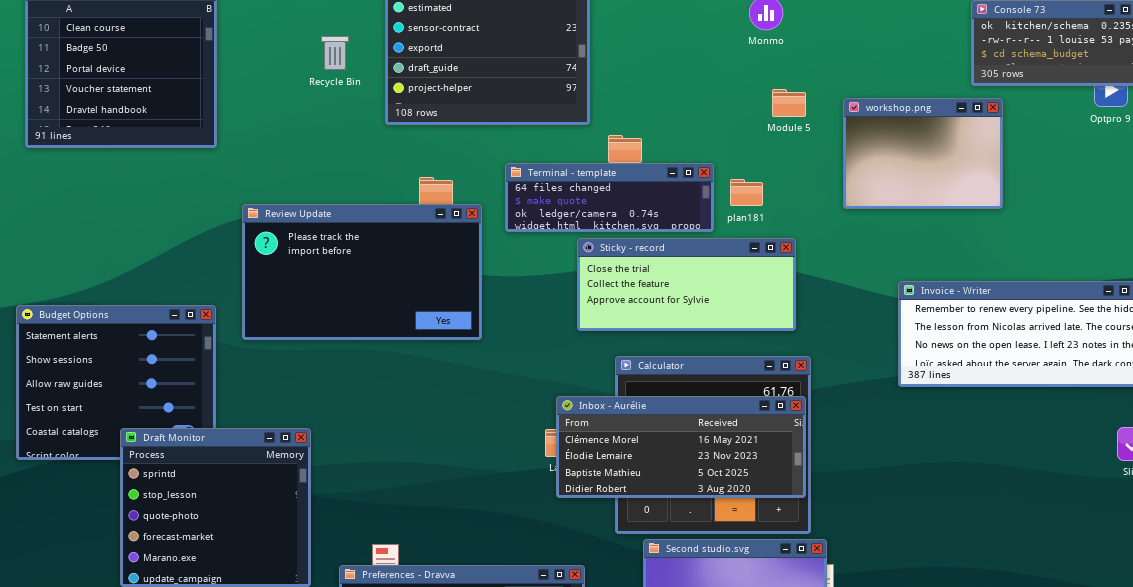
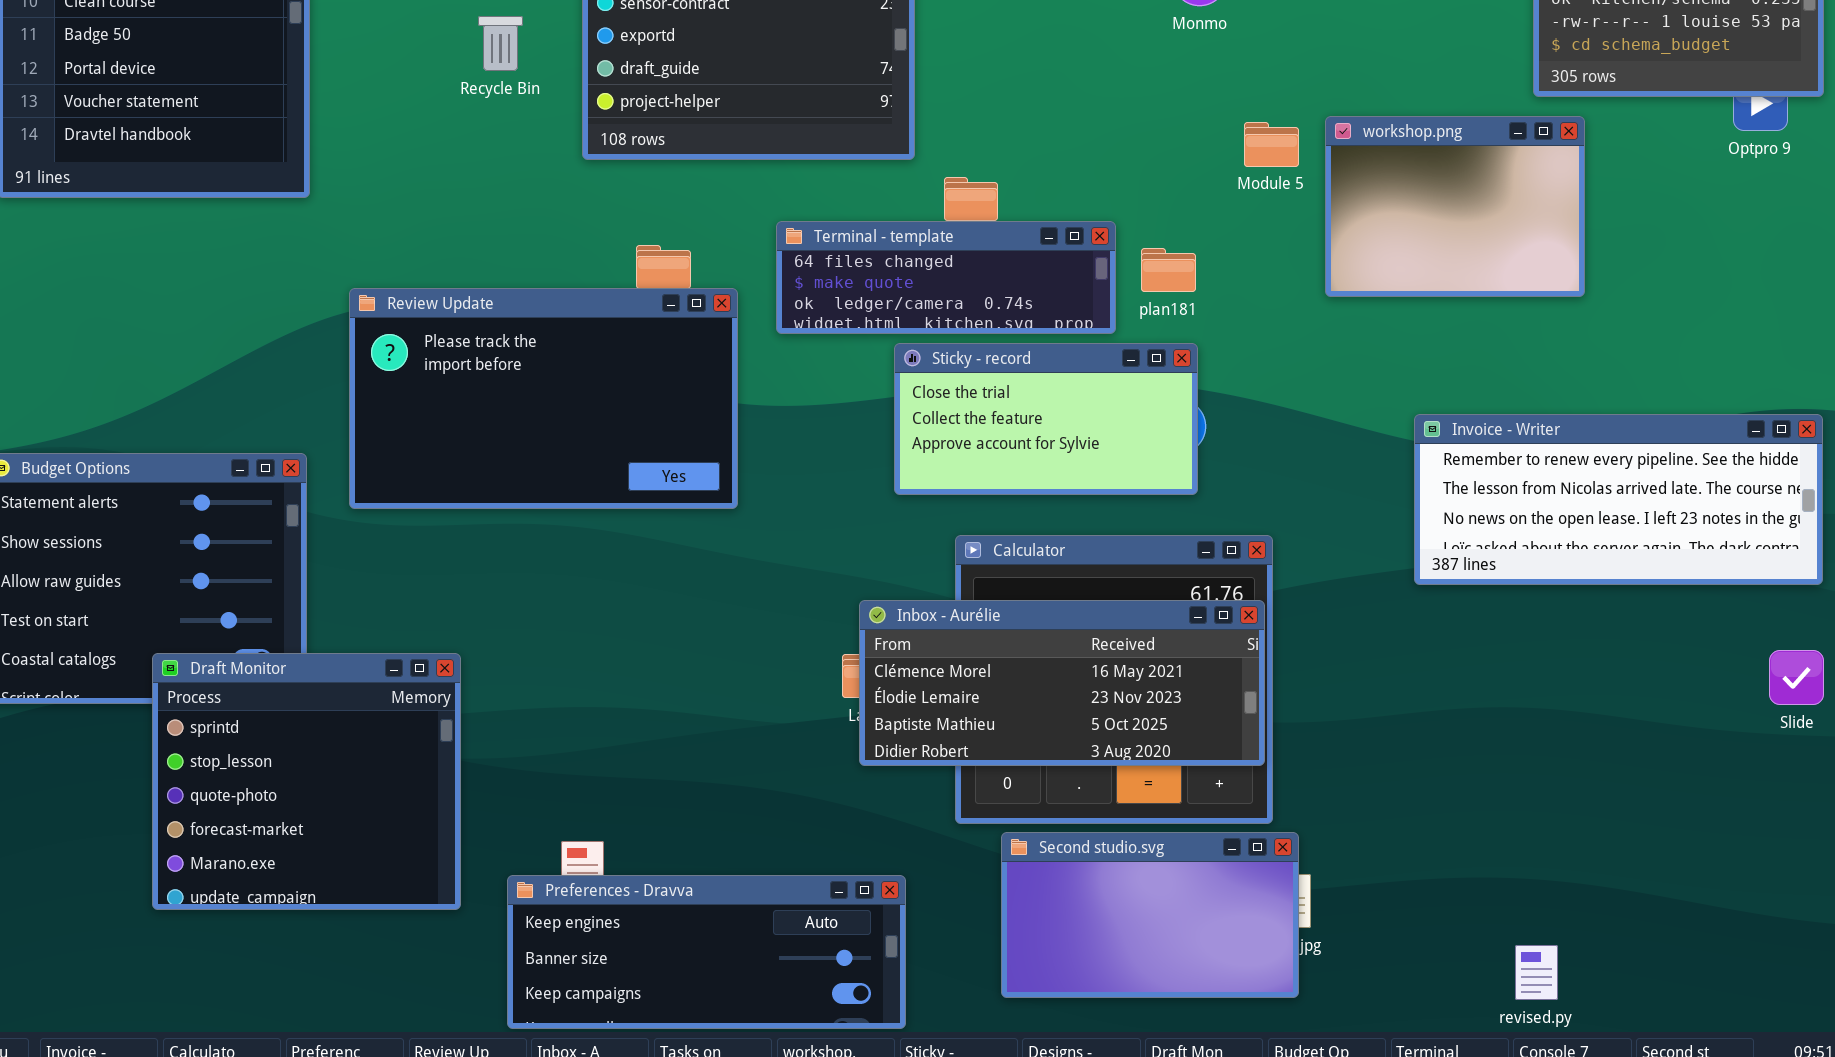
Module 5: [772,89,806,117] -> [1244,122,1299,167], moved
Sticky - record: [577,238,796,331] -> [894,343,1198,495], resized

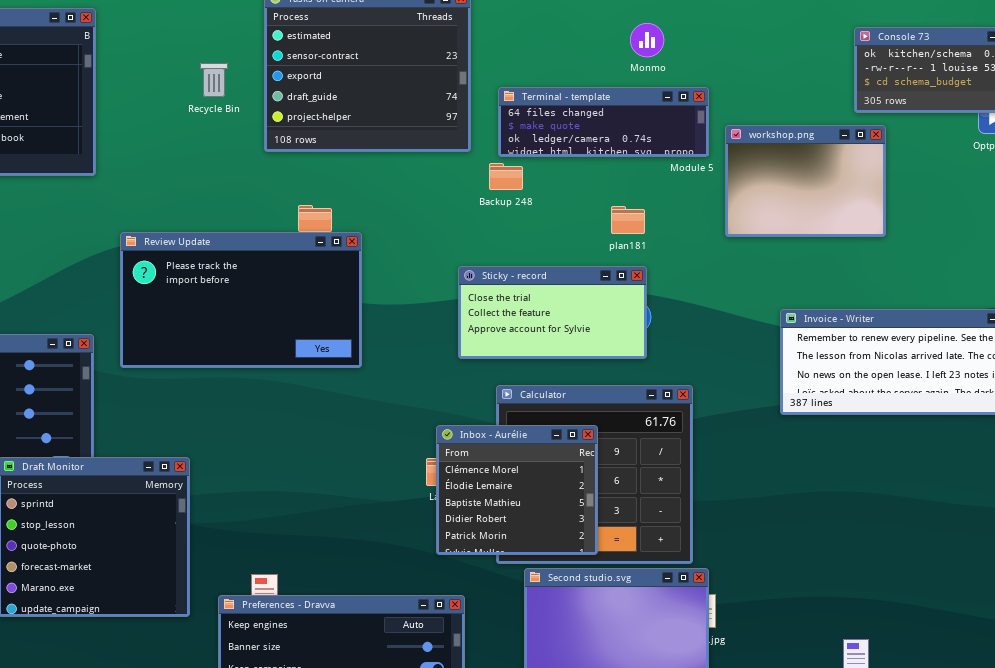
Terminal - template: [776,221,1116,334] -> [498,87,709,157], moved
Inbox - Aurélie: [859,600,1265,766] -> [436,425,598,555], resized

